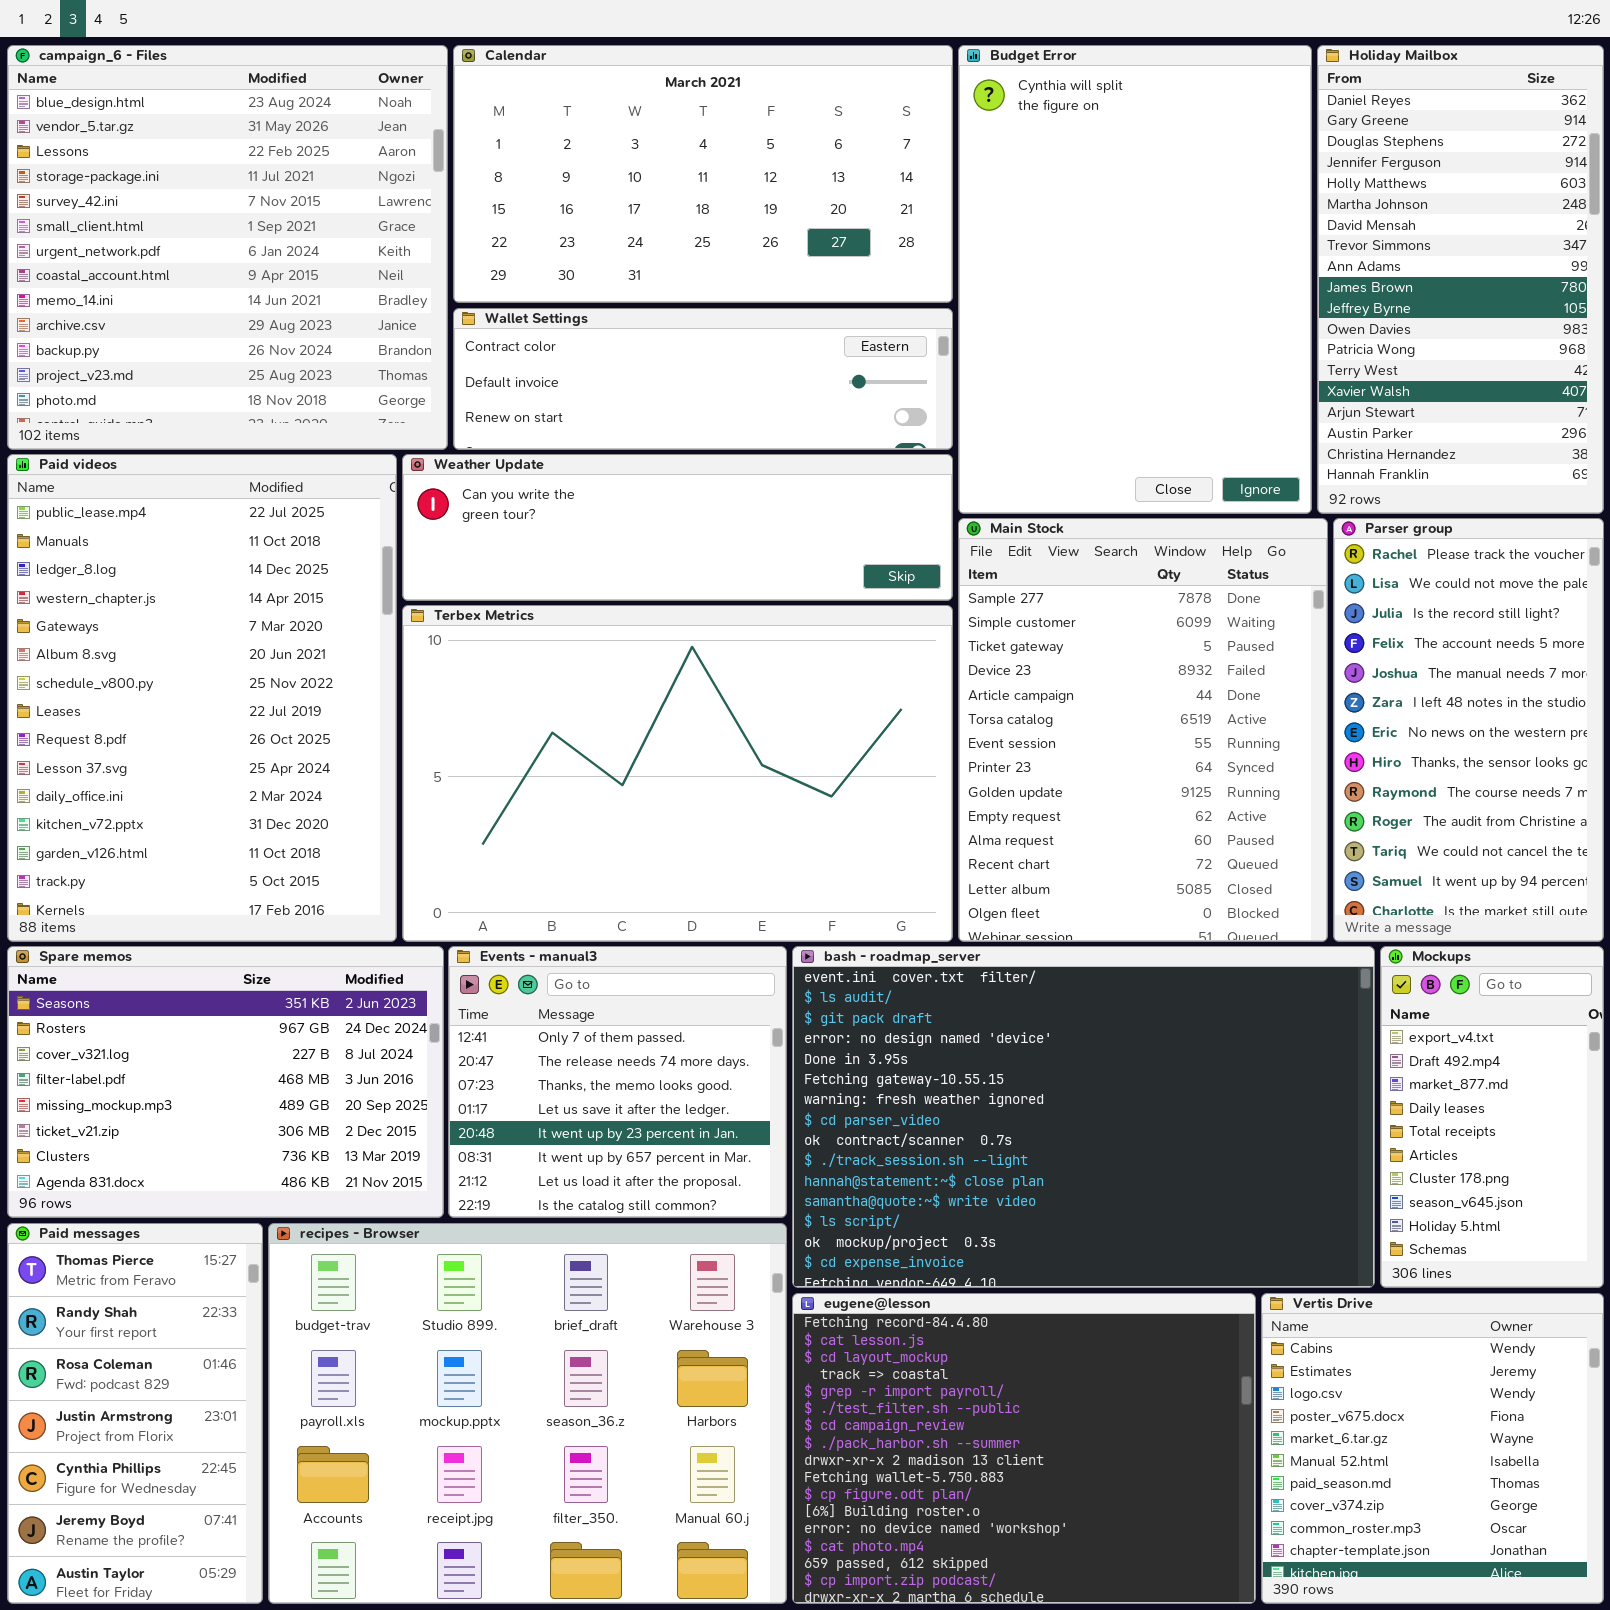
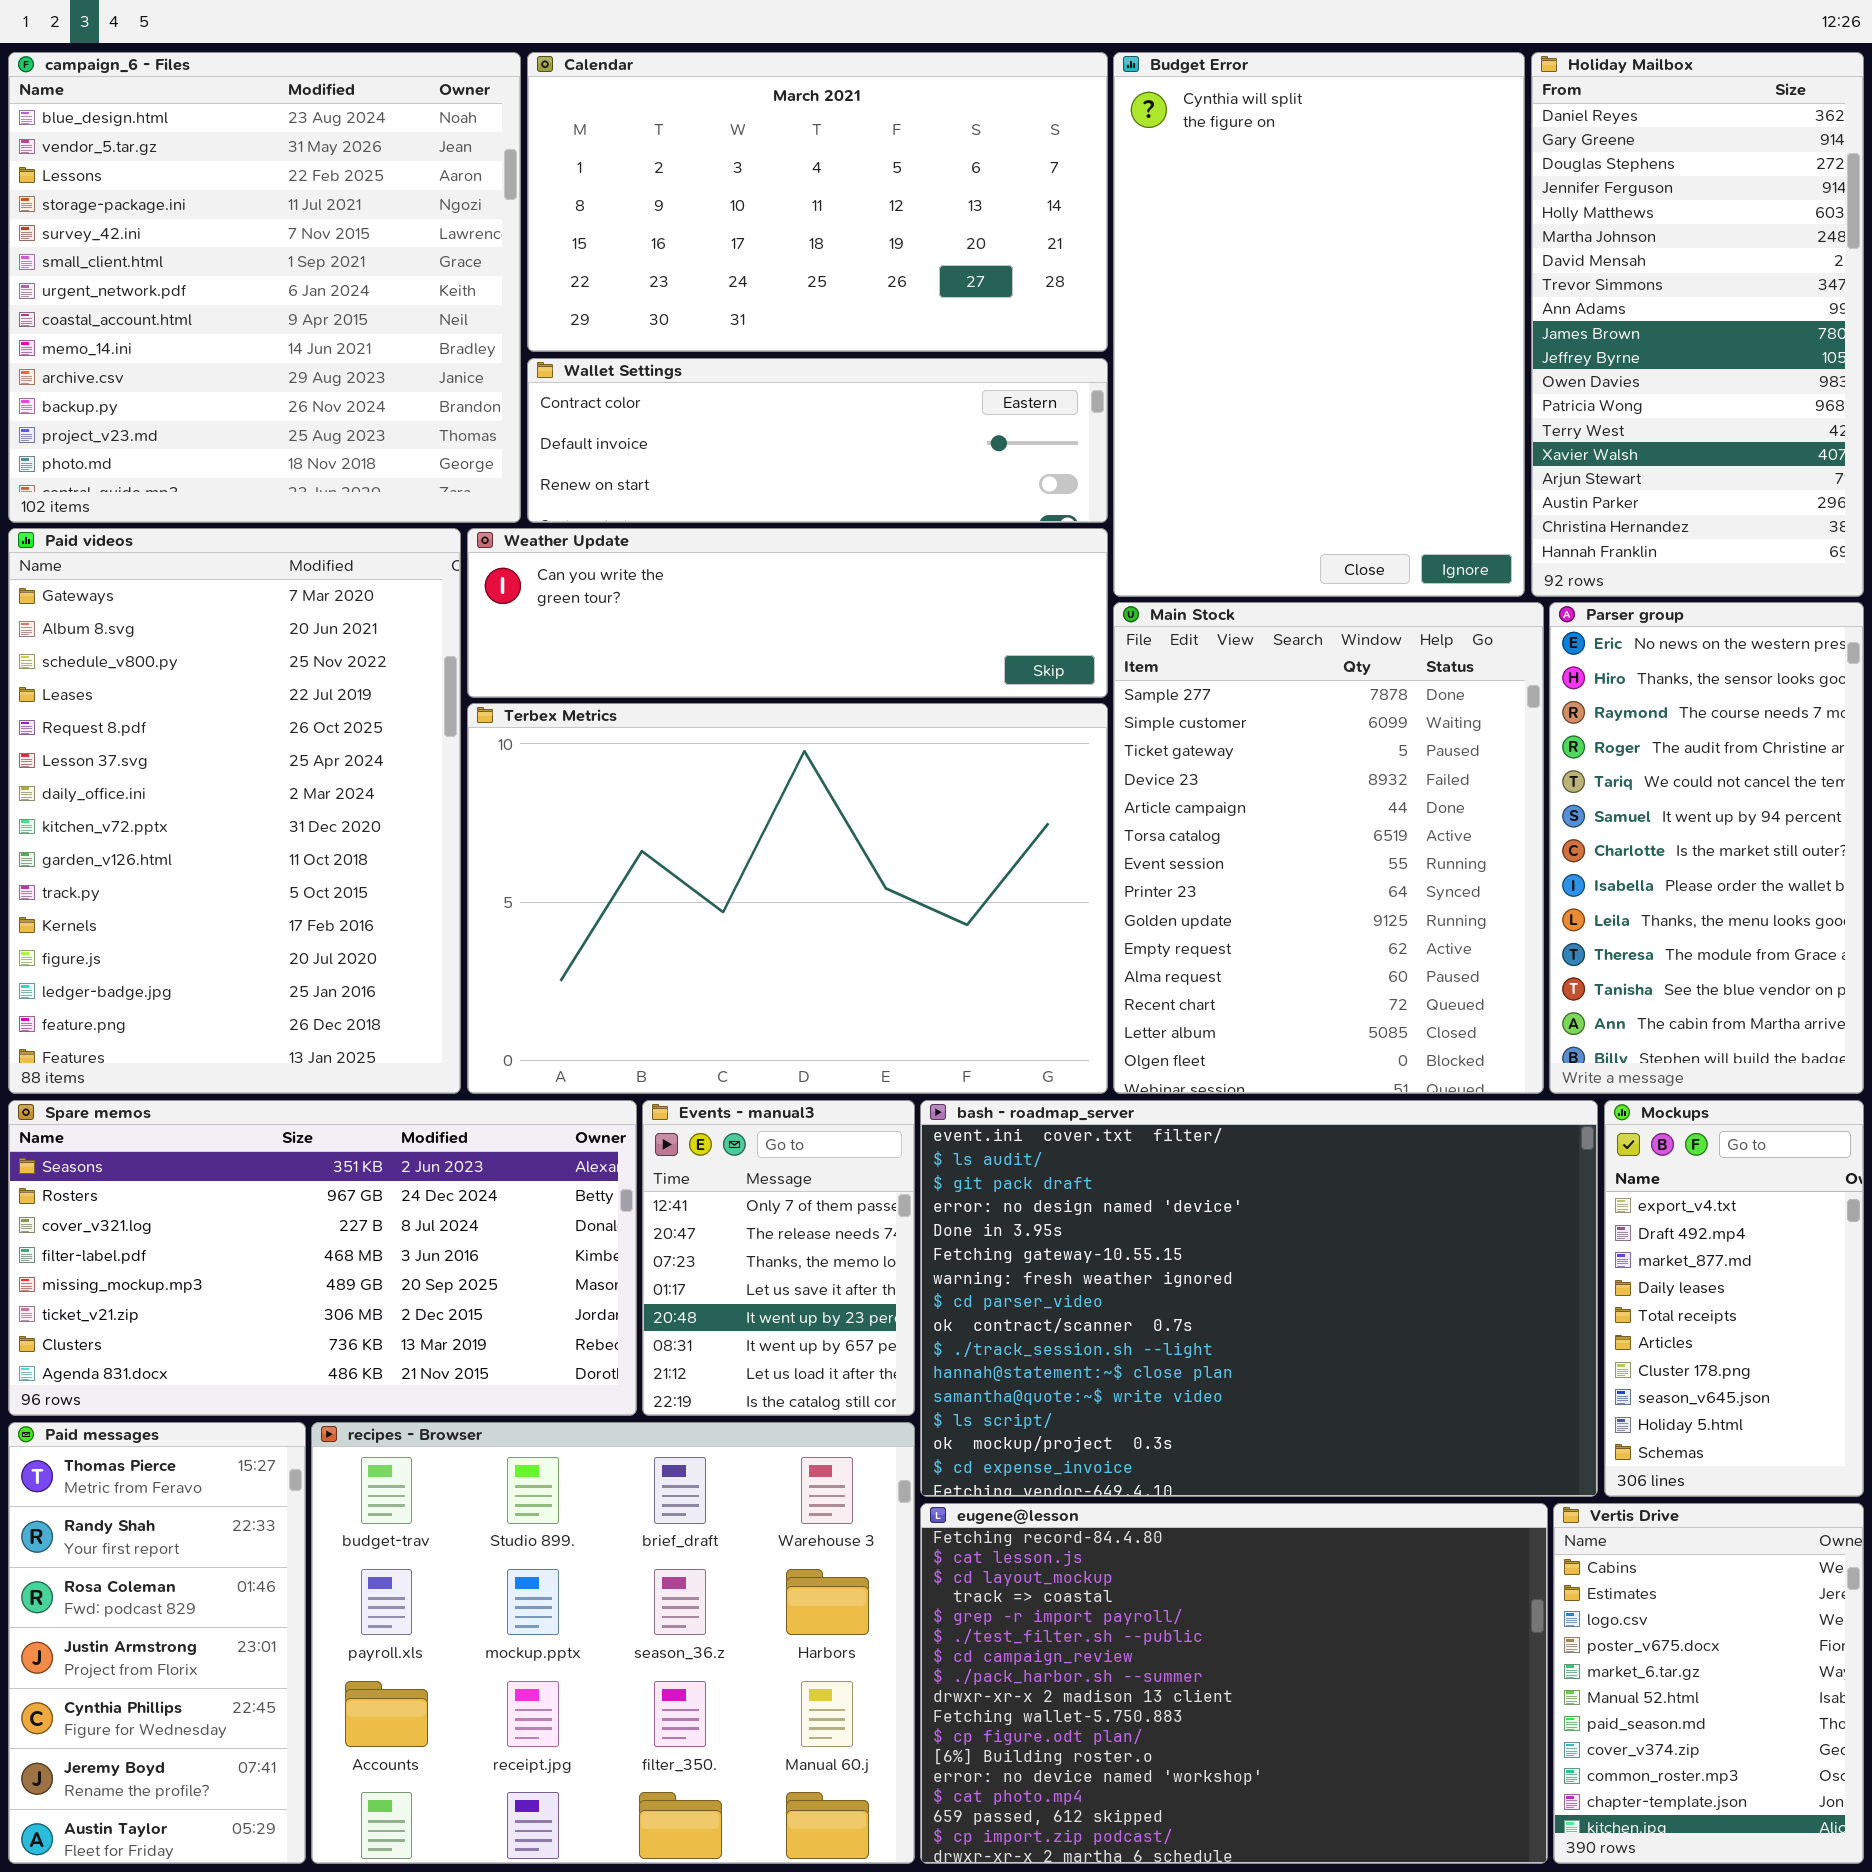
Paid videos: [7,454,397,942] -> [8,528,461,1094], scrolled down 4 rows
Parser group: [1333,518,1604,942] -> [1549,602,1864,1094], scrolled down 6 rows
Spare memos: [7,946,444,1218] -> [8,1100,637,1416], resized
Events - manual3: [448,946,787,1218] -> [642,1100,915,1416], resized
eugene@lesson: [792,1293,1256,1604] -> [920,1503,1548,1864], resized
Vertis Drive: [1261,1293,1604,1604] -> [1553,1503,1864,1864], resized

